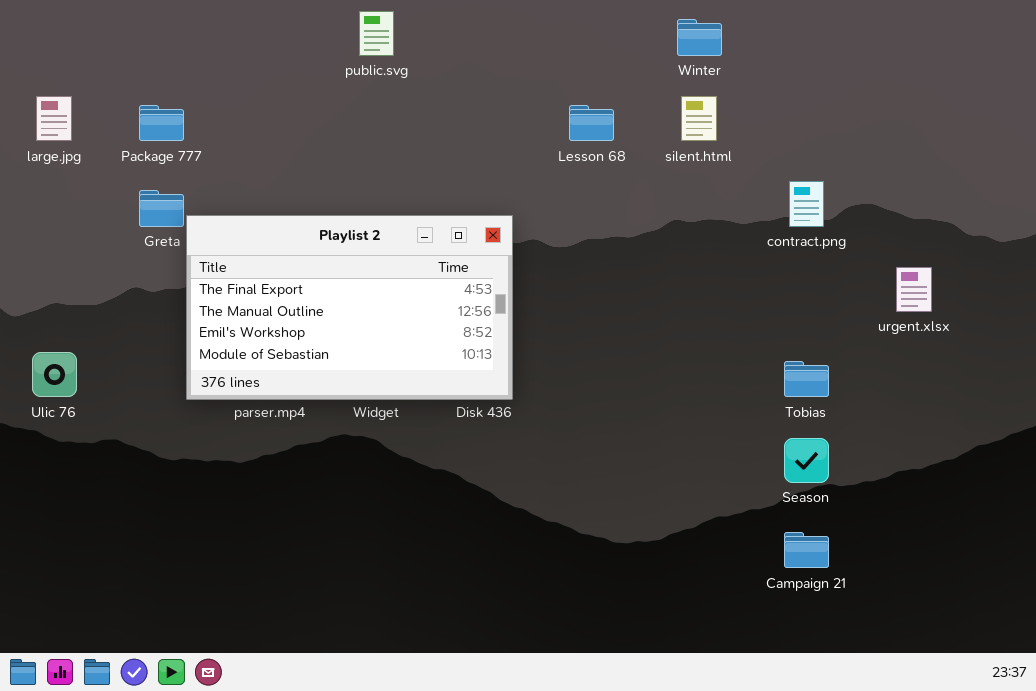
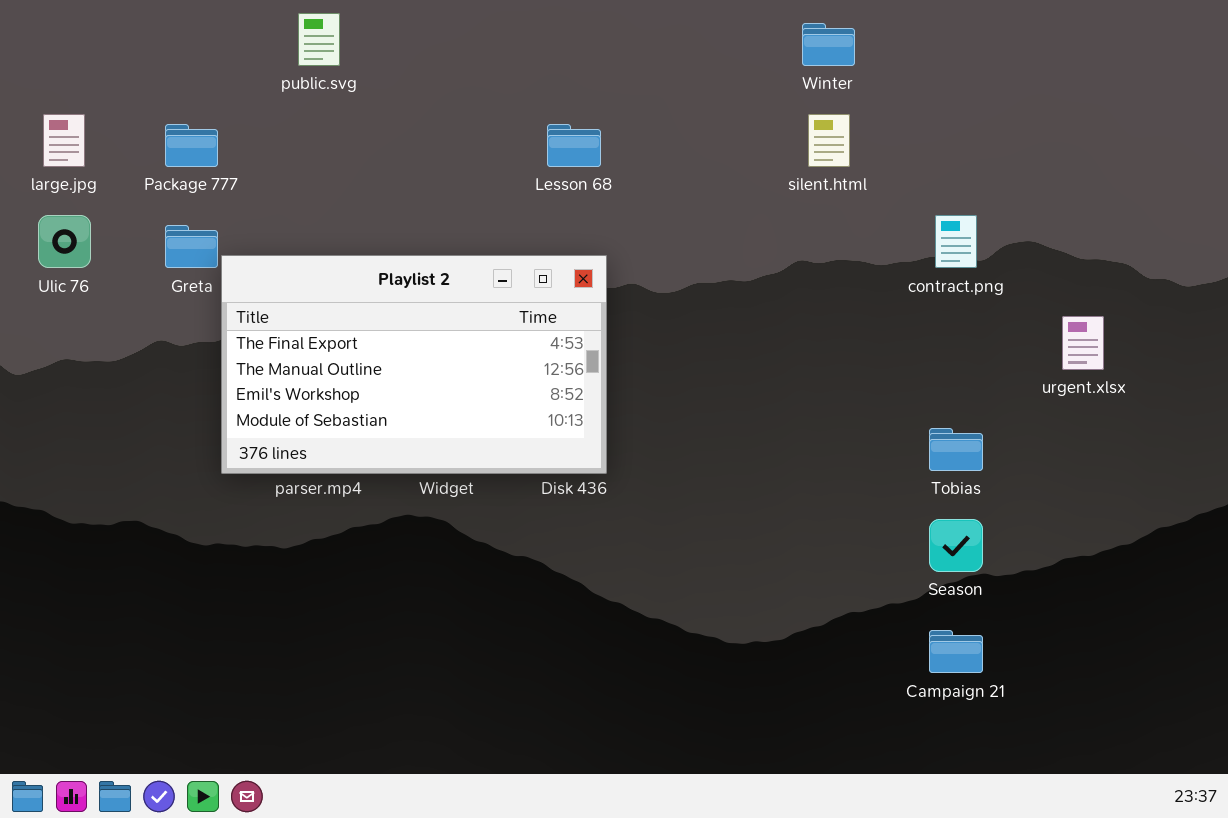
public.svg: [359,11,394,56] -> [298,13,340,66], moved
Lesson 68: [569,105,614,141] -> [547,124,601,167], moved
Ulic 76: [32,352,77,397] -> [38,215,91,268], moved

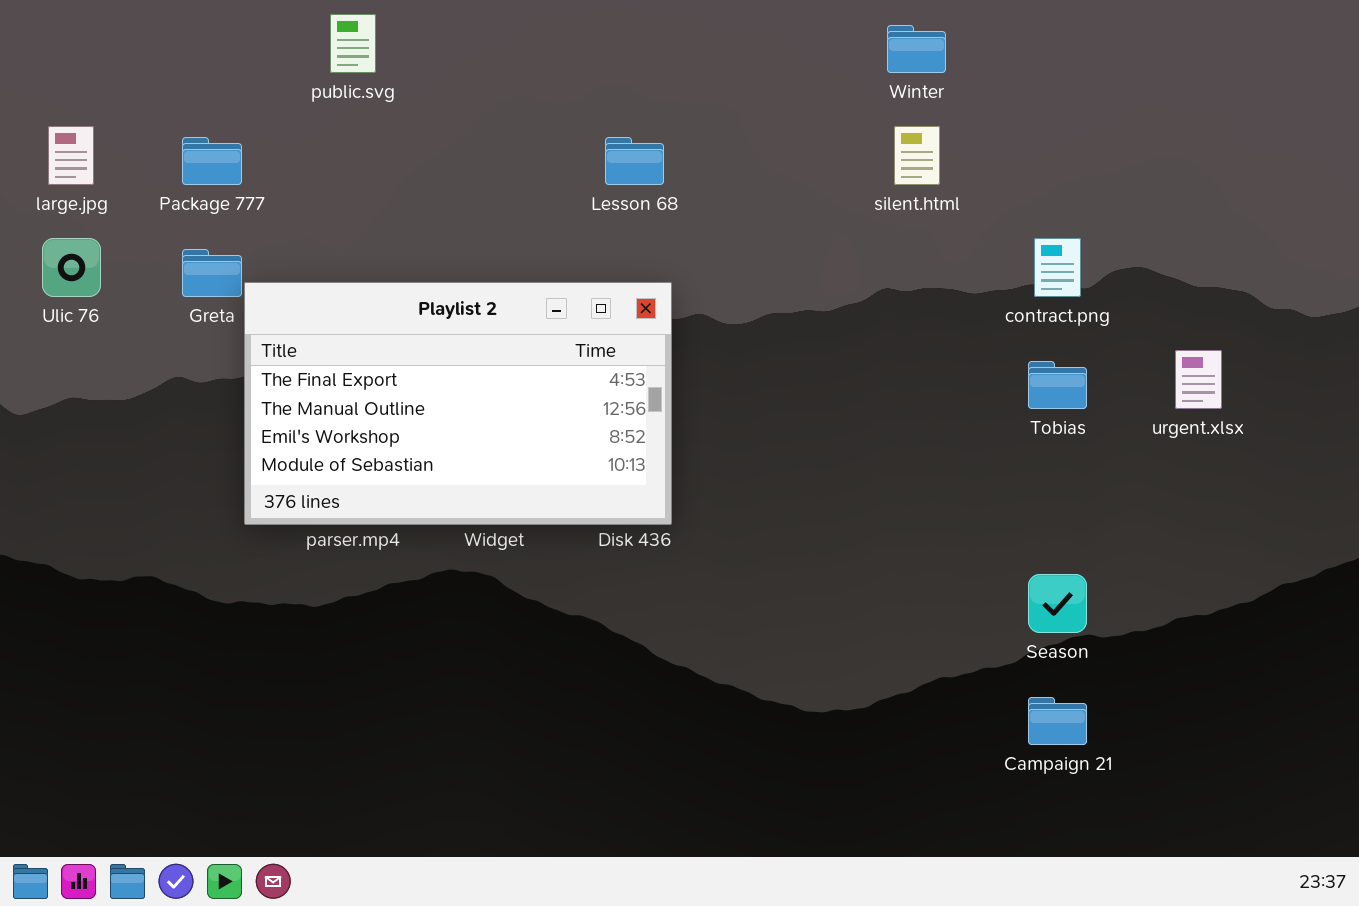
Tobias: [929,428,983,471] -> [1028,361,1087,409], moved

